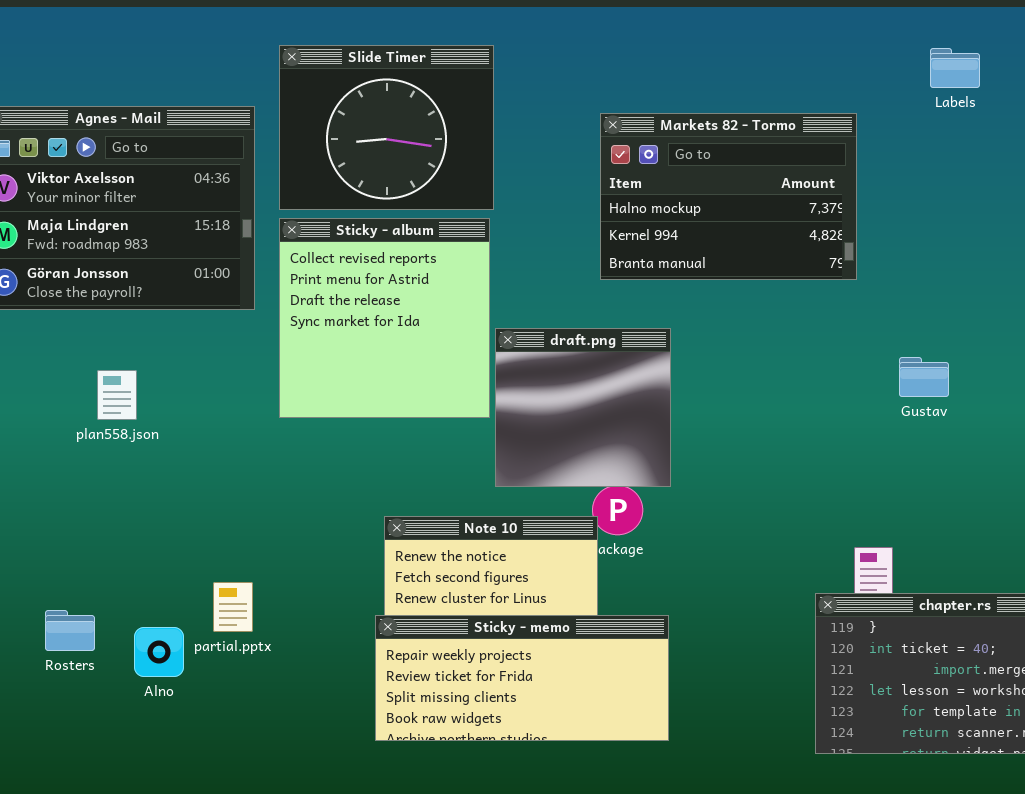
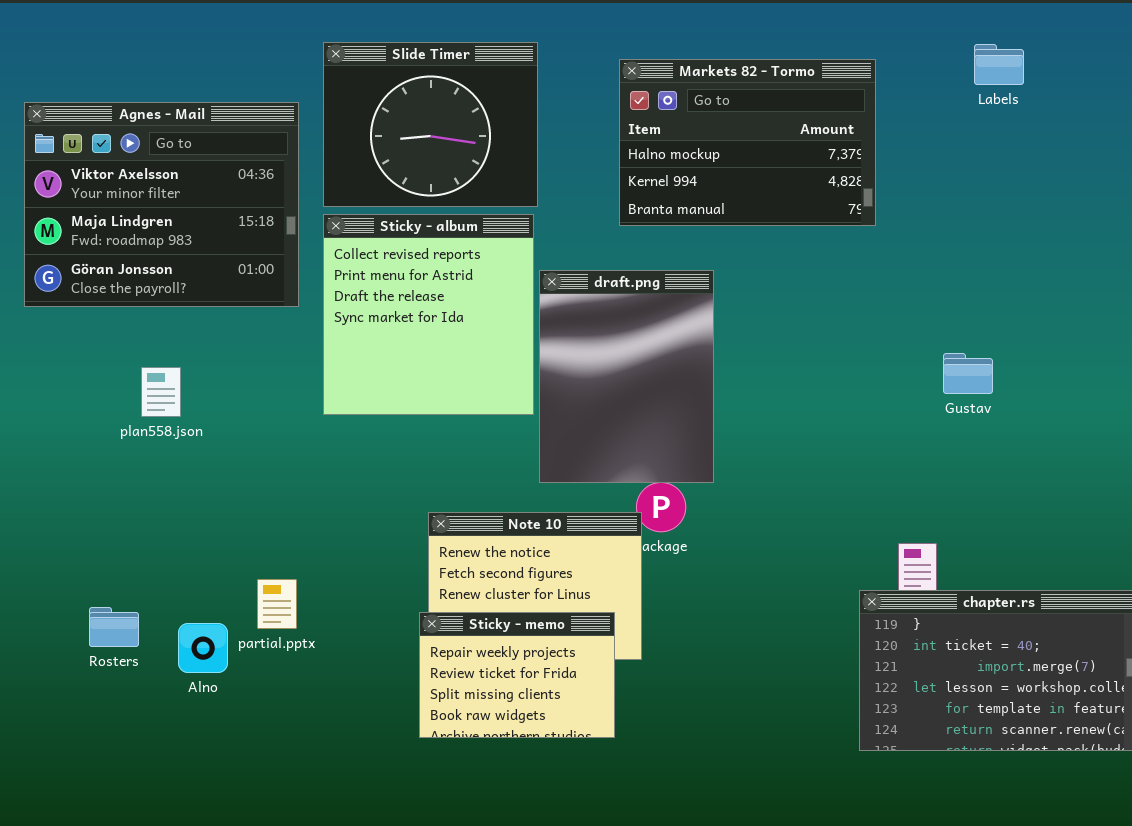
Markets 82 - Tormo: [600,113,857,280] -> [619,59,876,226], moved
draft.png: [495,328,671,487] -> [539,270,714,483], resized
Sticky - memo: [375,615,669,741] -> [419,612,615,738], resized

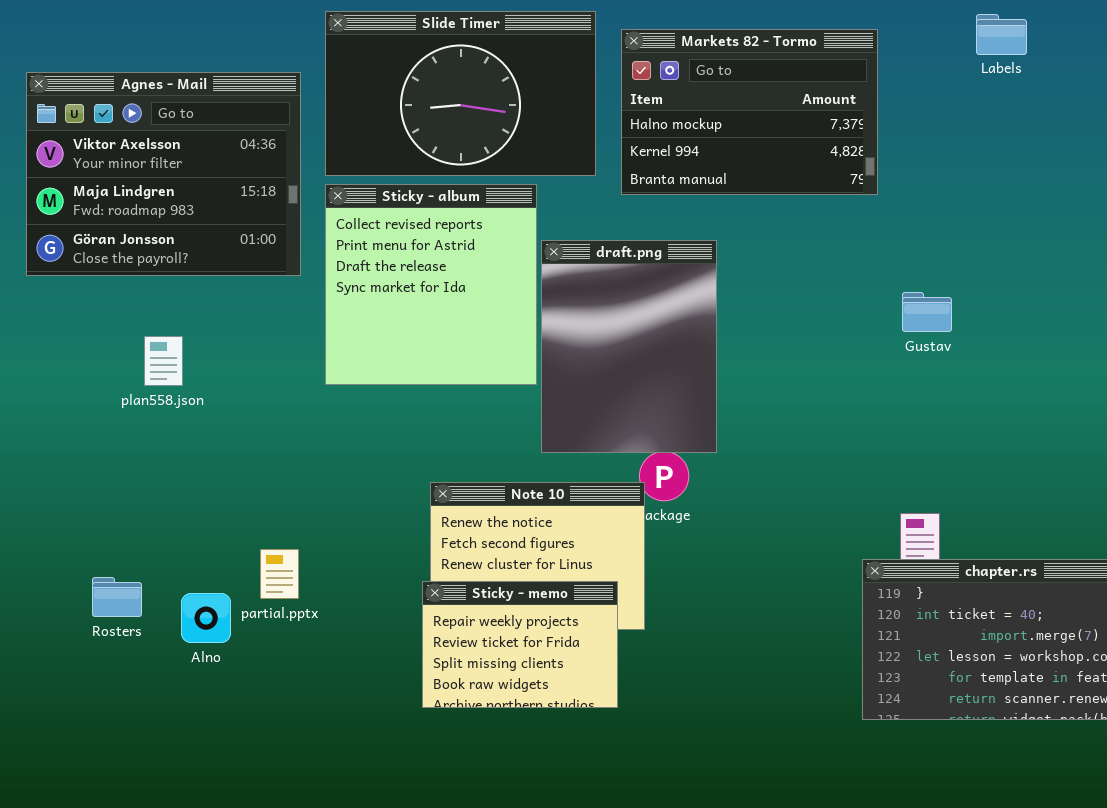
Slide Timer: [323,42,538,207] -> [325,11,596,176], resized
Gustav: [943,353,993,394] -> [902,292,952,332], moved

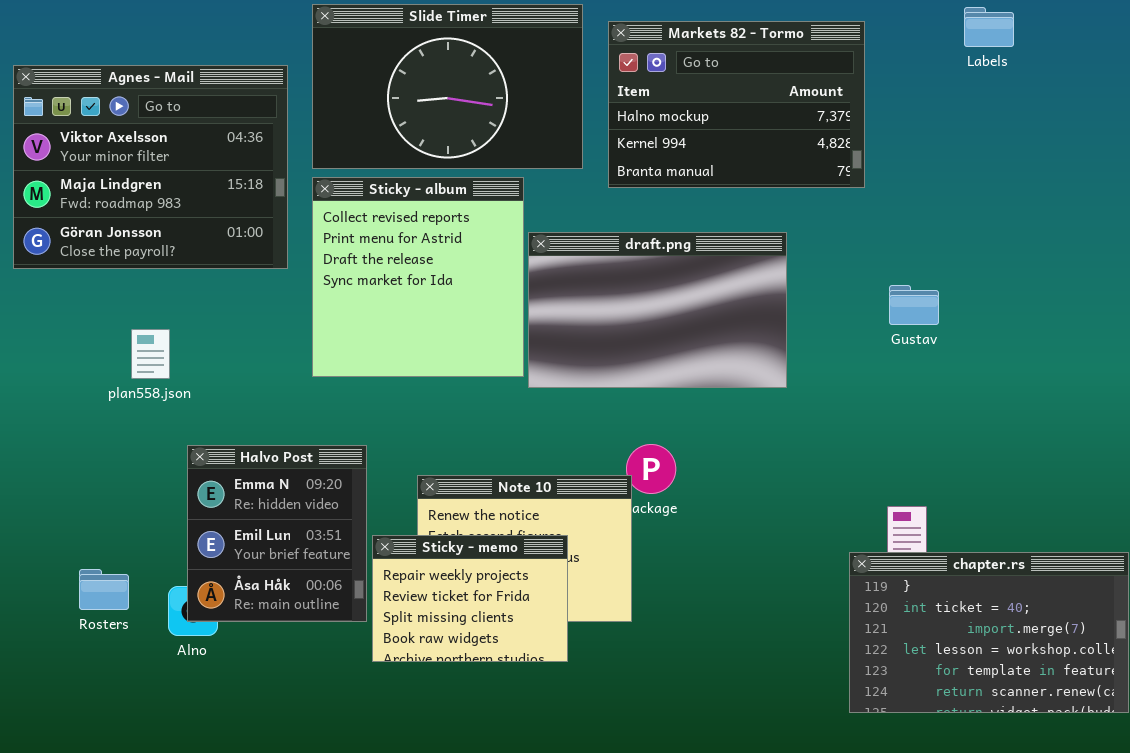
draft.png: [541,240,717,453] -> [528,232,787,388], resized
Halvo Post: none -> [187,445,367,622], opened
Sticky - memo: [422,581,618,708] -> [372,535,568,662], moved

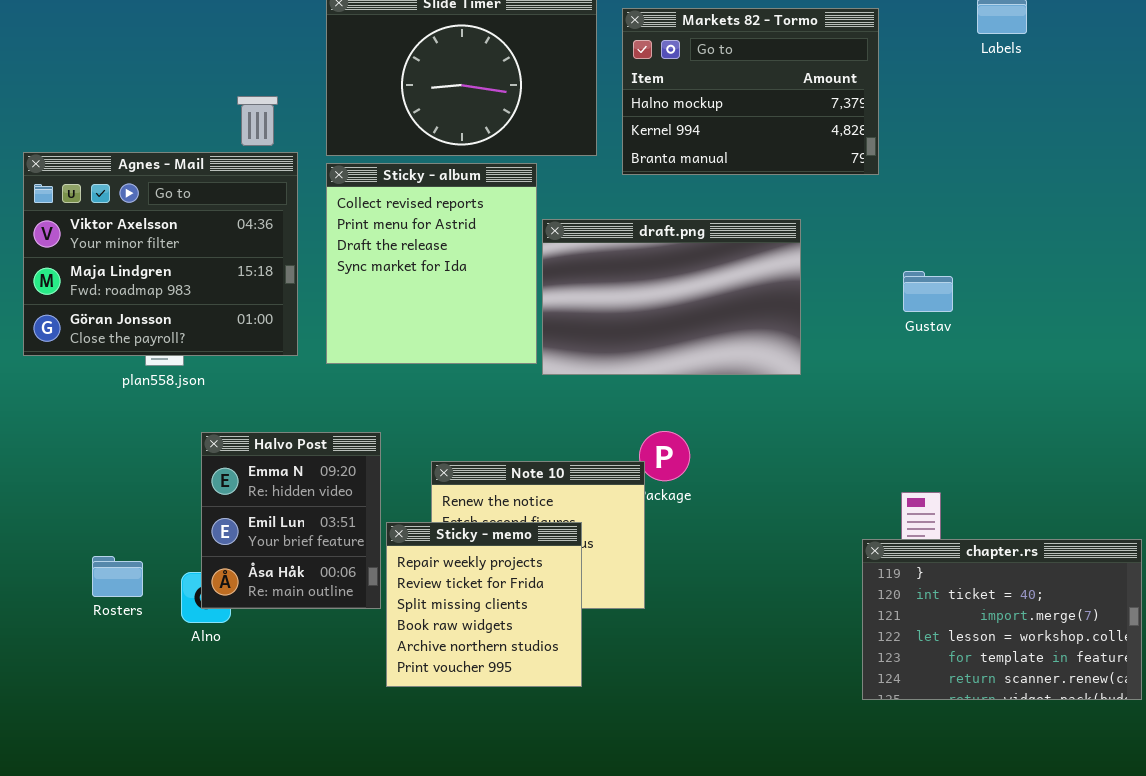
Agnes - Mail: [13,65,288,269] -> [23,152,298,356], moved
Sticky - memo: [372,535,568,662] -> [386,522,582,687], resized

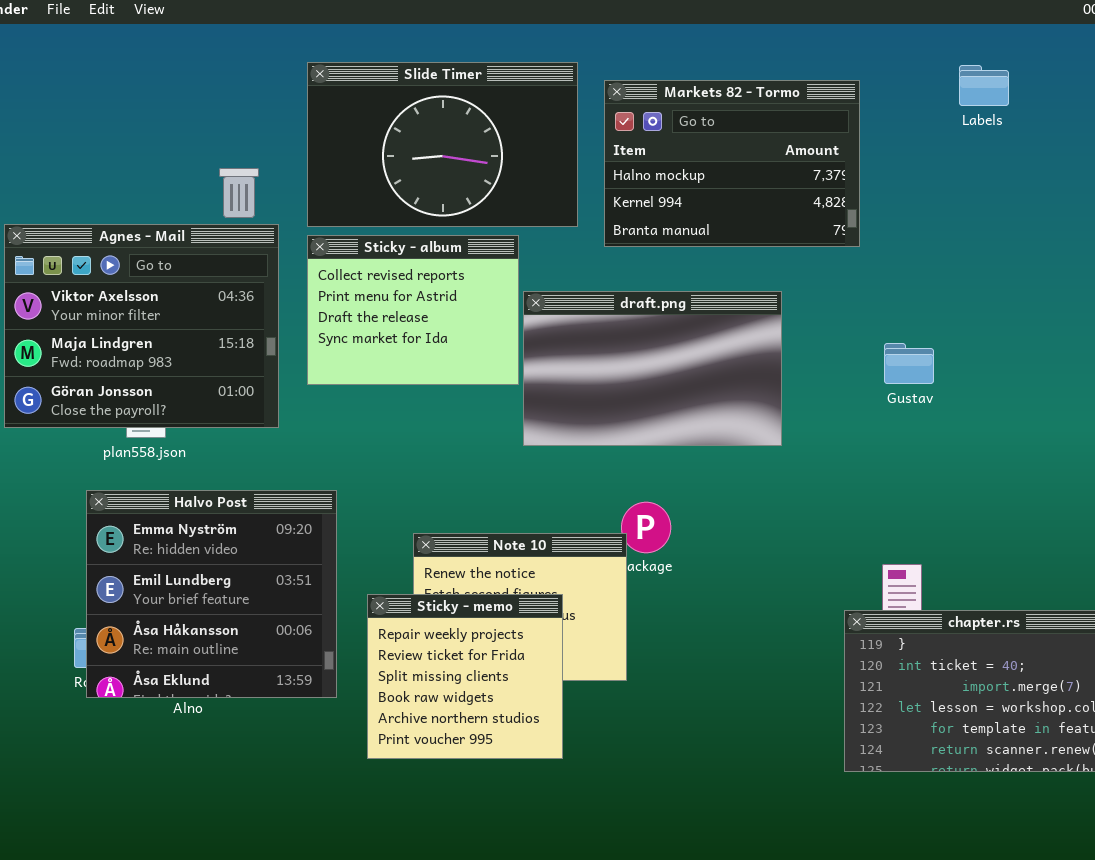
Sticky - album: [326,163,537,364] -> [307,235,519,385], resized
Halvo Post: [201,432,381,609] -> [86,490,337,698], moved, resized

